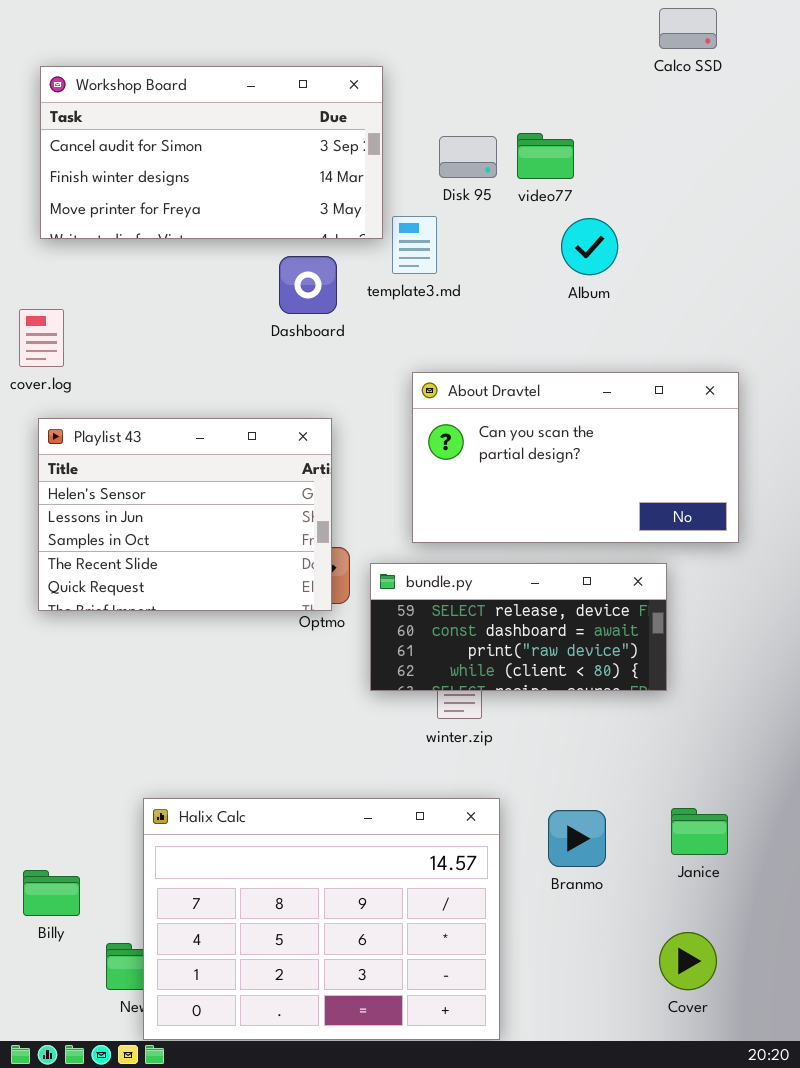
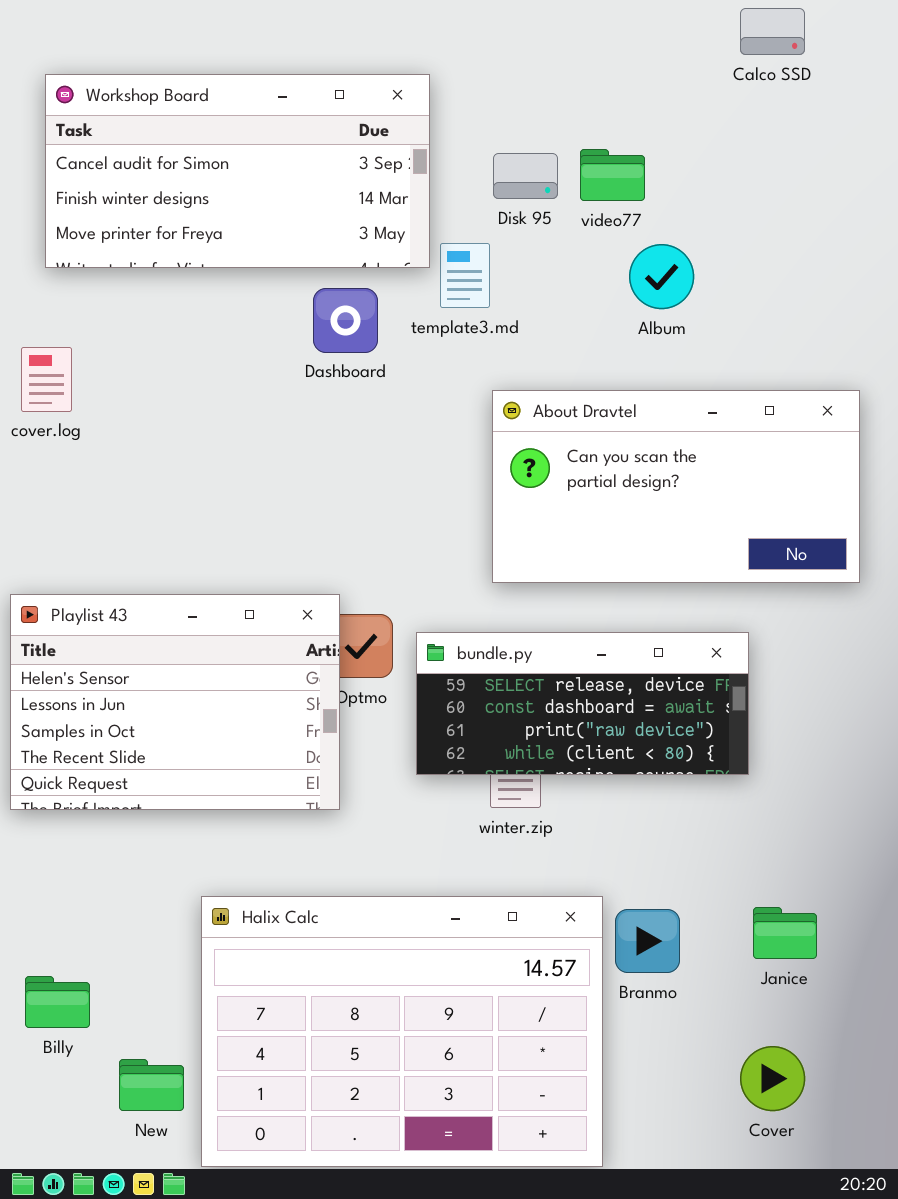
About Dravtel: [412,372,739,543] -> [492,390,860,583], moved
Playlist 43: [38,418,332,611] -> [10,594,340,810], moved
Halix Calc: [143,798,500,1040] -> [201,896,603,1167], moved

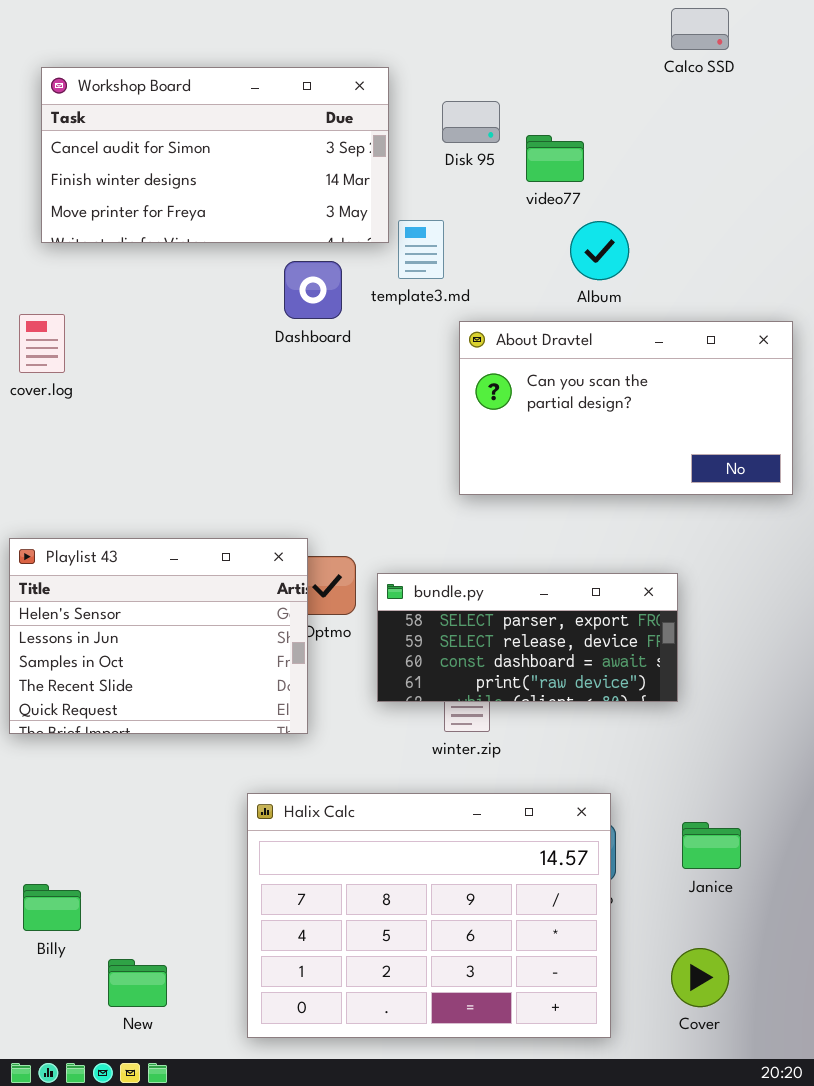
Disk 95: [493,153,558,199] -> [442,101,500,143], moved
About Dravtel: [492,390,860,583] -> [459,321,793,495], moved
bundle.py: [416,632,749,775] -> [377,573,678,702], scrolled up 1 row
Halix Calc: [201,896,603,1167] -> [247,793,611,1038], moved

